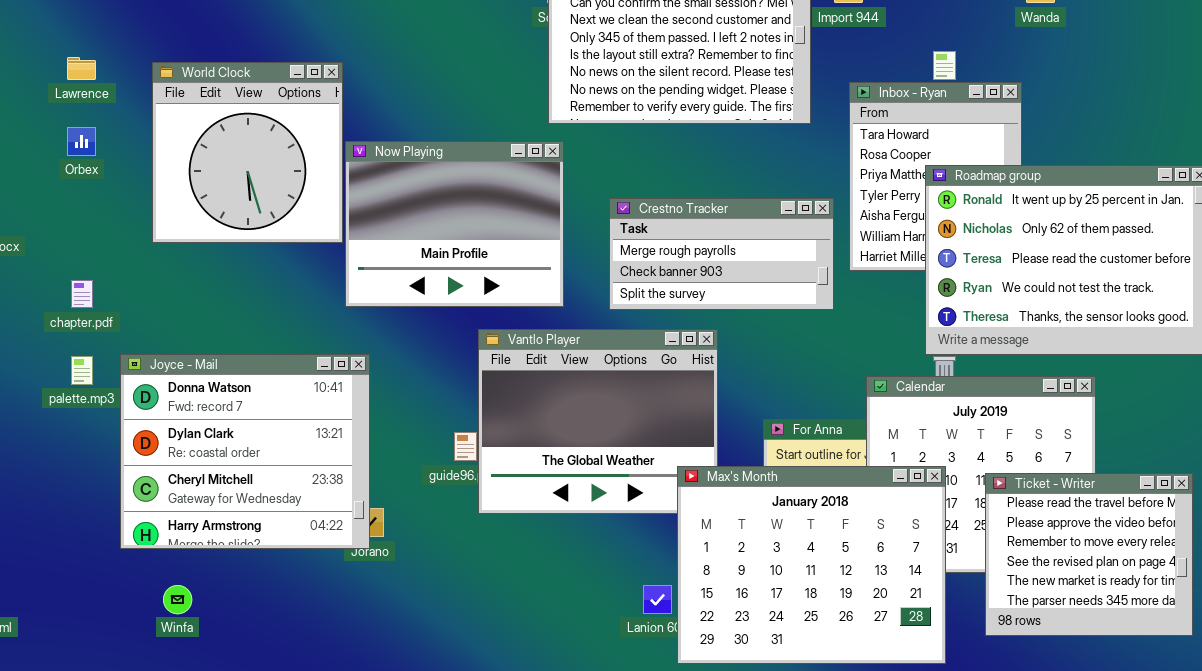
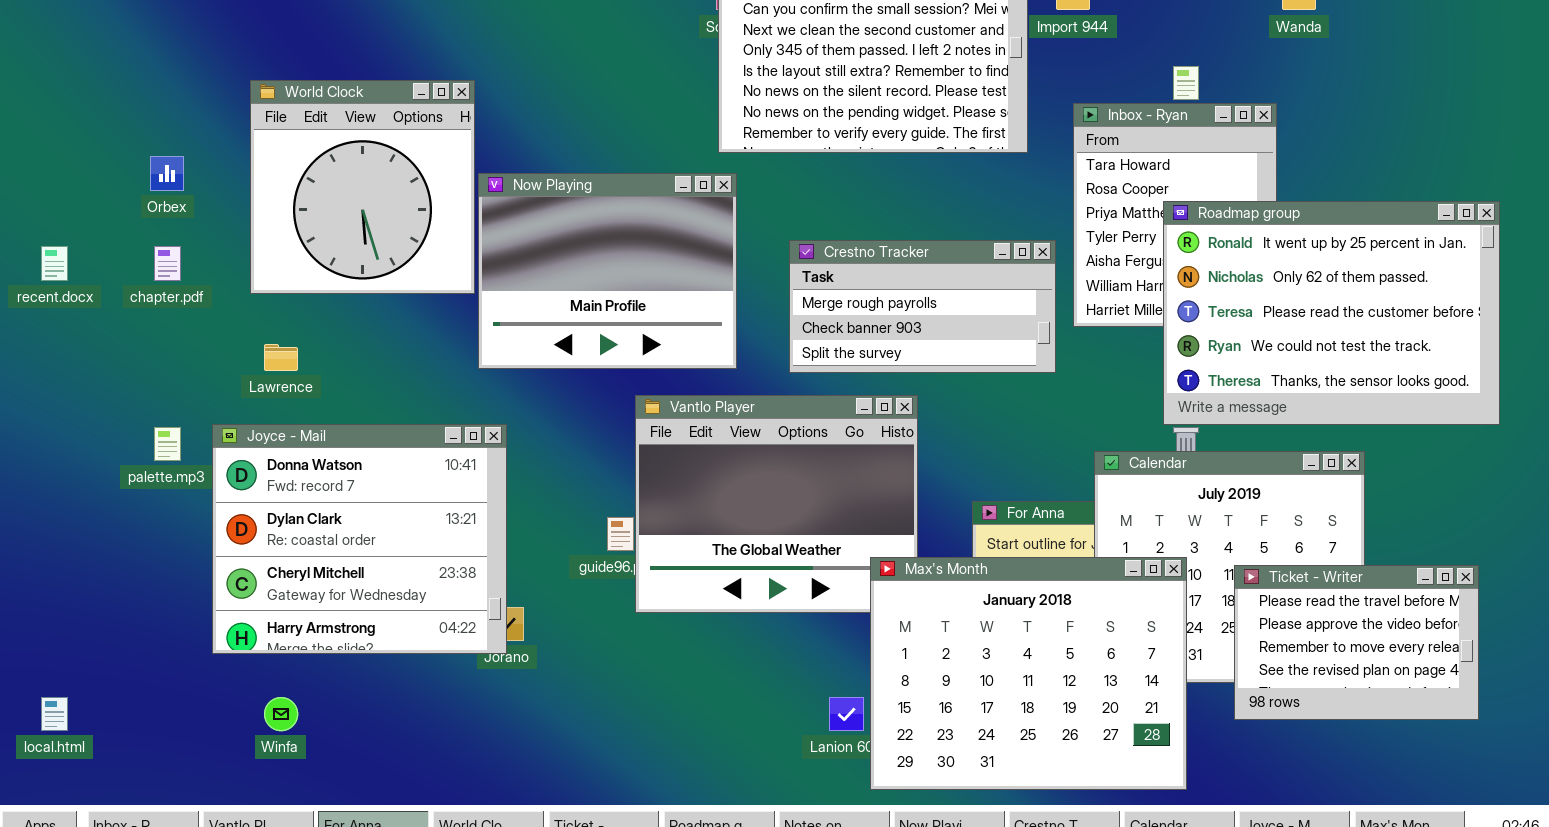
Lawrence: [67,57,96,80] -> [264,344,298,371], moved
chapter.pdf: [71,280,93,308] -> [154,246,181,281], moved
Ticket - Writer: [985,473,1193,636] -> [1234,565,1479,720], resized

